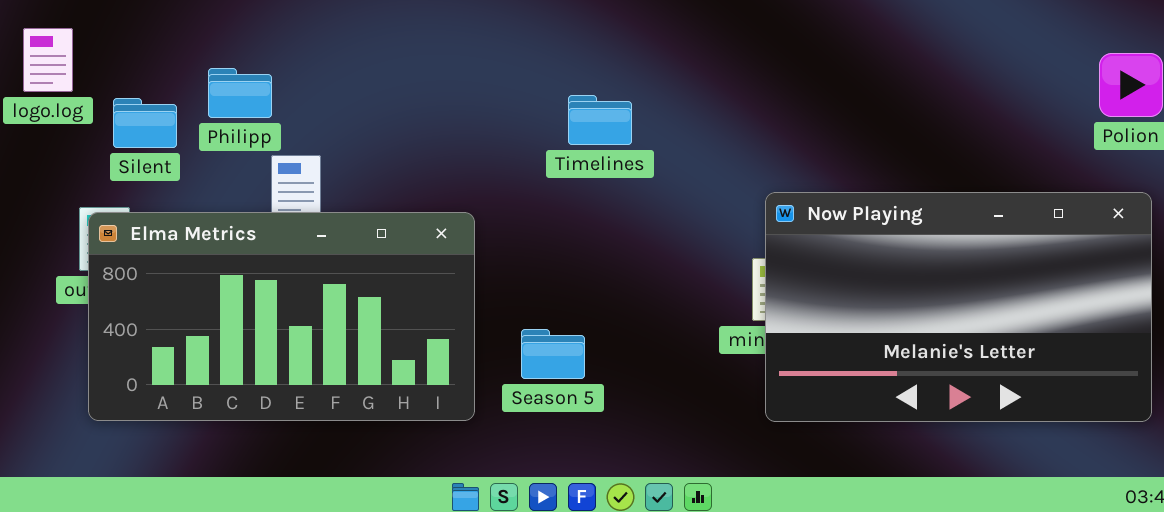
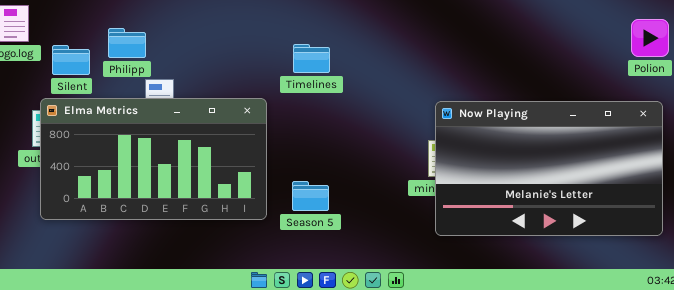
Timelines: [568,95,632,145] -> [293,44,330,73], moved
Elma Metrics: [88,212,475,421] -> [40,98,267,220], moved

